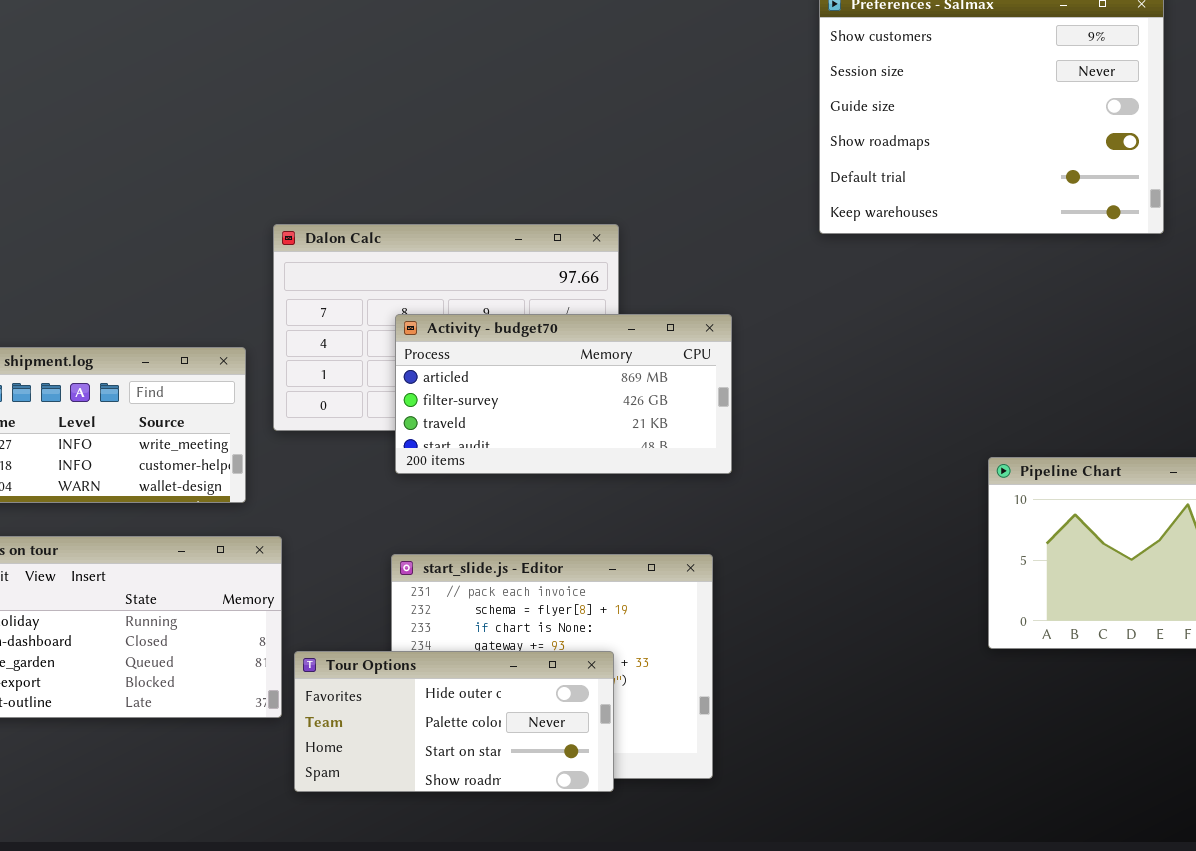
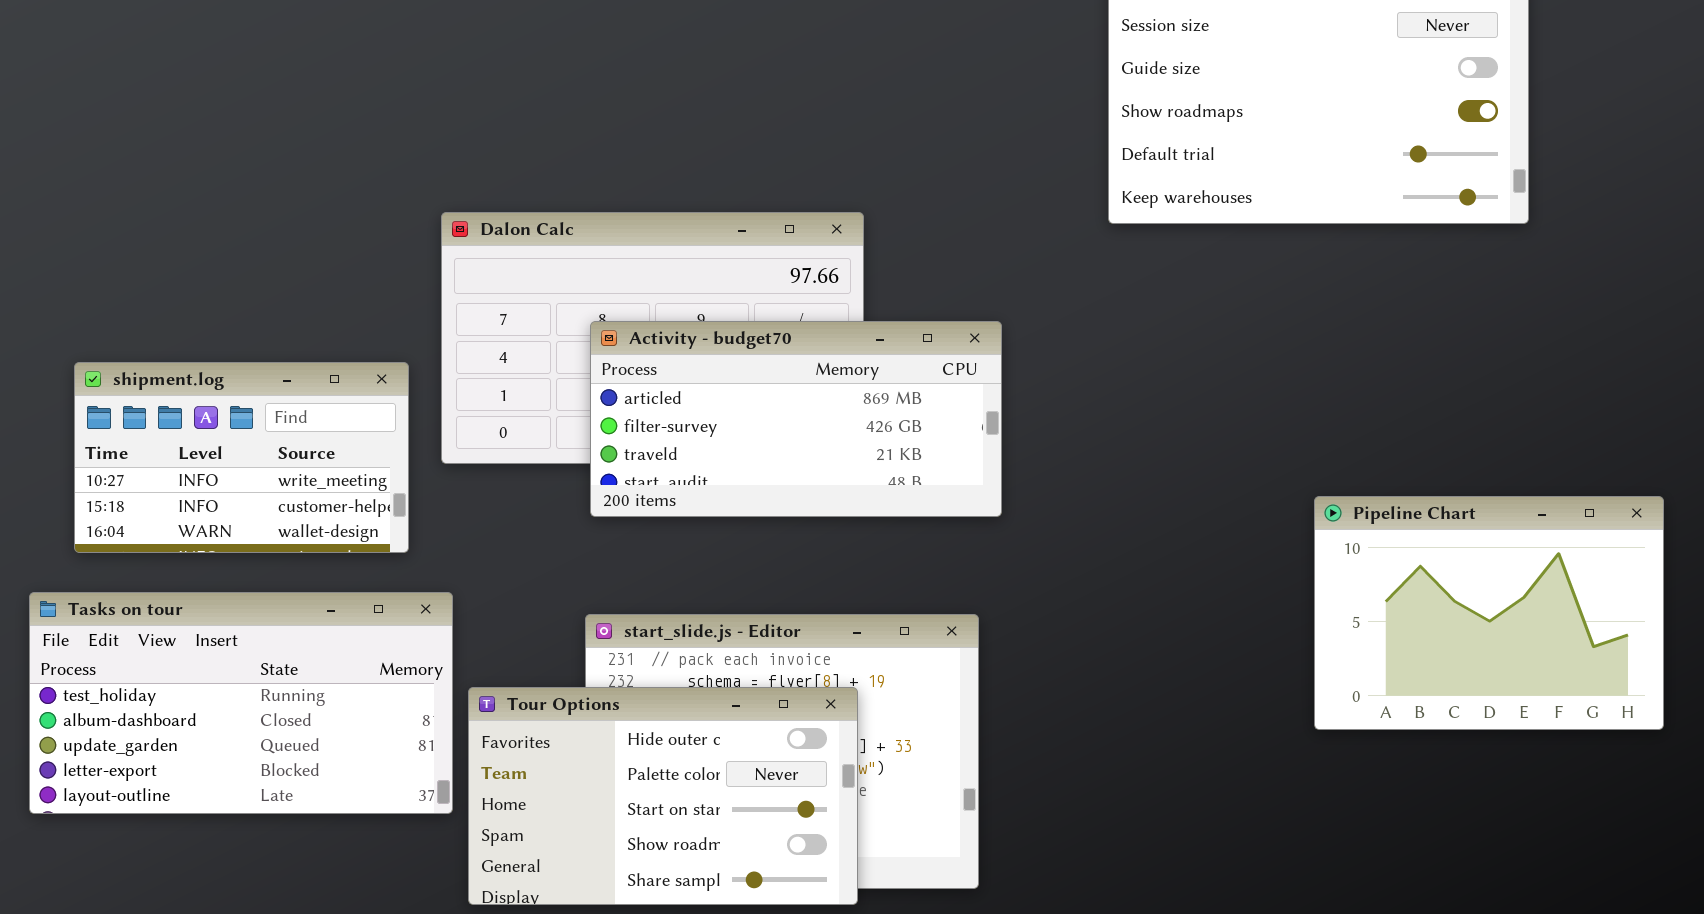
Tour Options: [294,651,614,792] -> [468,687,858,905], resized

